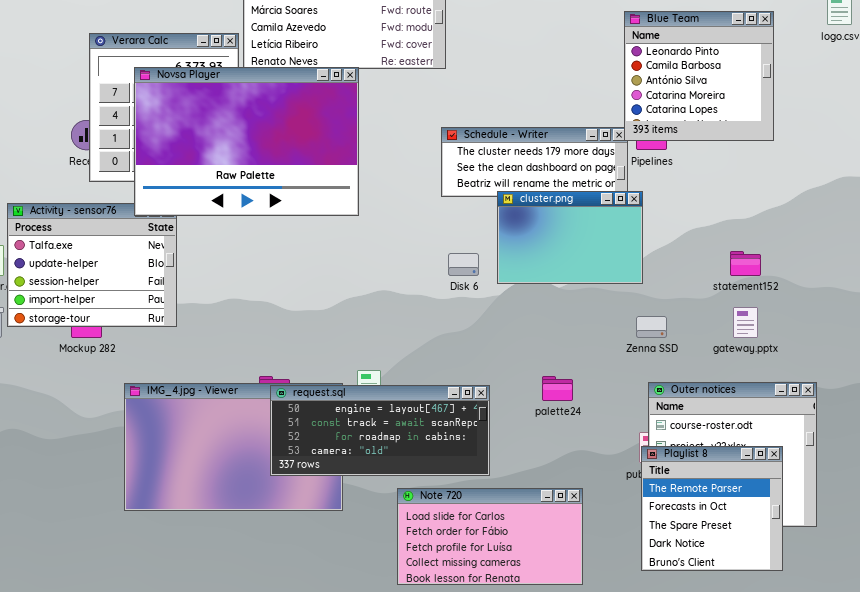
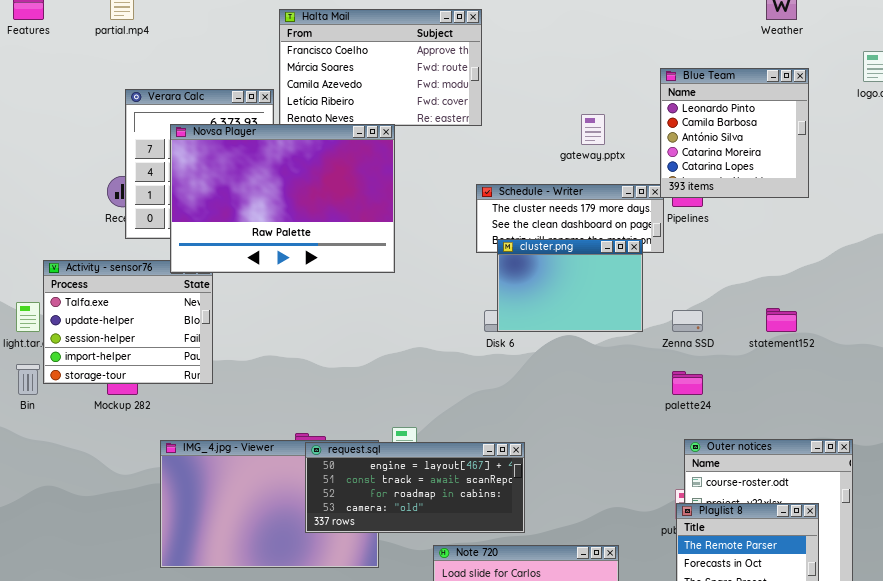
cluster.png: [497,191,643,284] -> [497,239,643,332], moved
gateway.pptx: [733,307,758,338] -> [581,114,605,145], moved
Zenna SSD: [636,316,667,338] -> [672,310,703,332], moved
palette24: [542,376,573,401] -> [672,371,703,395], moved

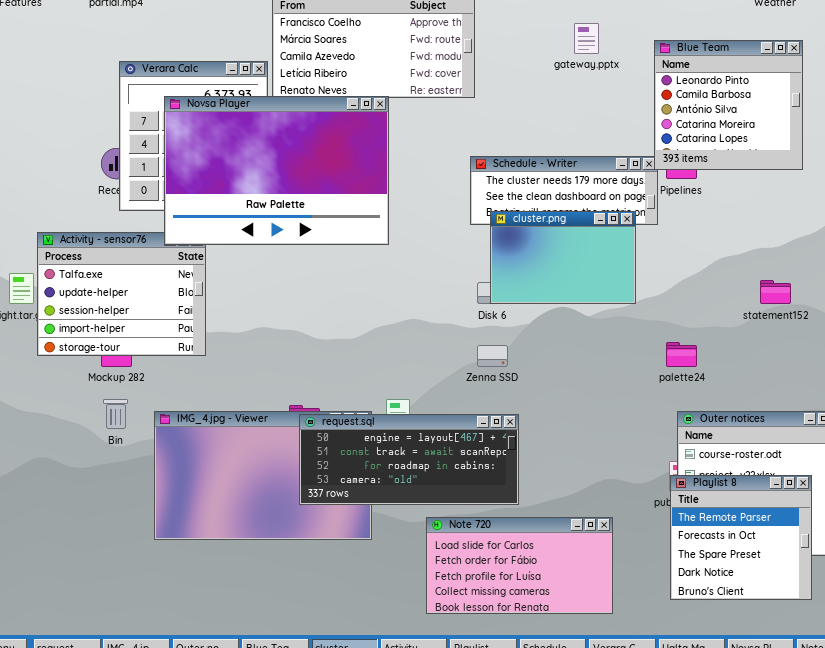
gateway.pptx: [581,114,605,145] -> [574,23,599,54], moved
Zenna SSD: [672,310,703,332] -> [477,345,508,367], moved
Bin: [16,364,40,395] -> [103,399,128,429], moved

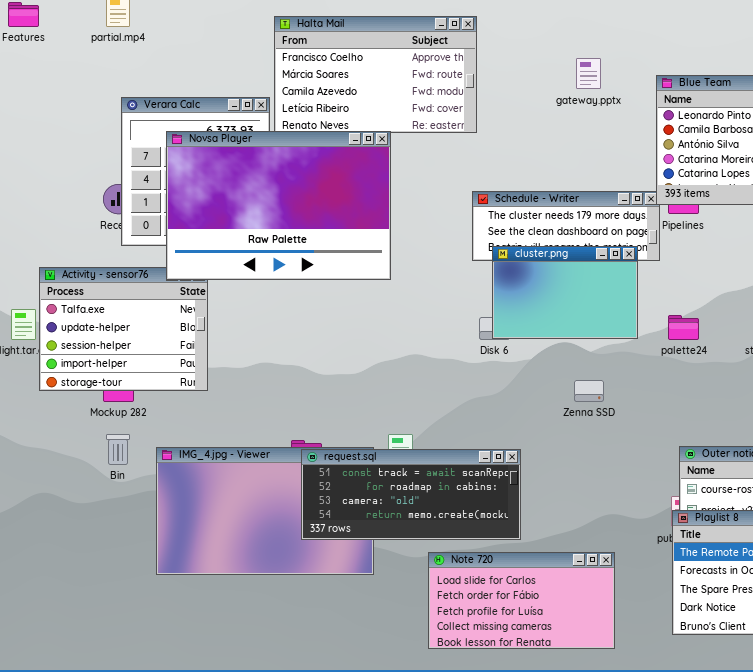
palette24: [666,342,697,367] -> [668,315,699,340], moved
Zenna SSD: [477,345,508,367] -> [574,380,604,402], moved
request.sql: [299,414,519,505] -> [301,449,521,540], scrolled down 1 row

